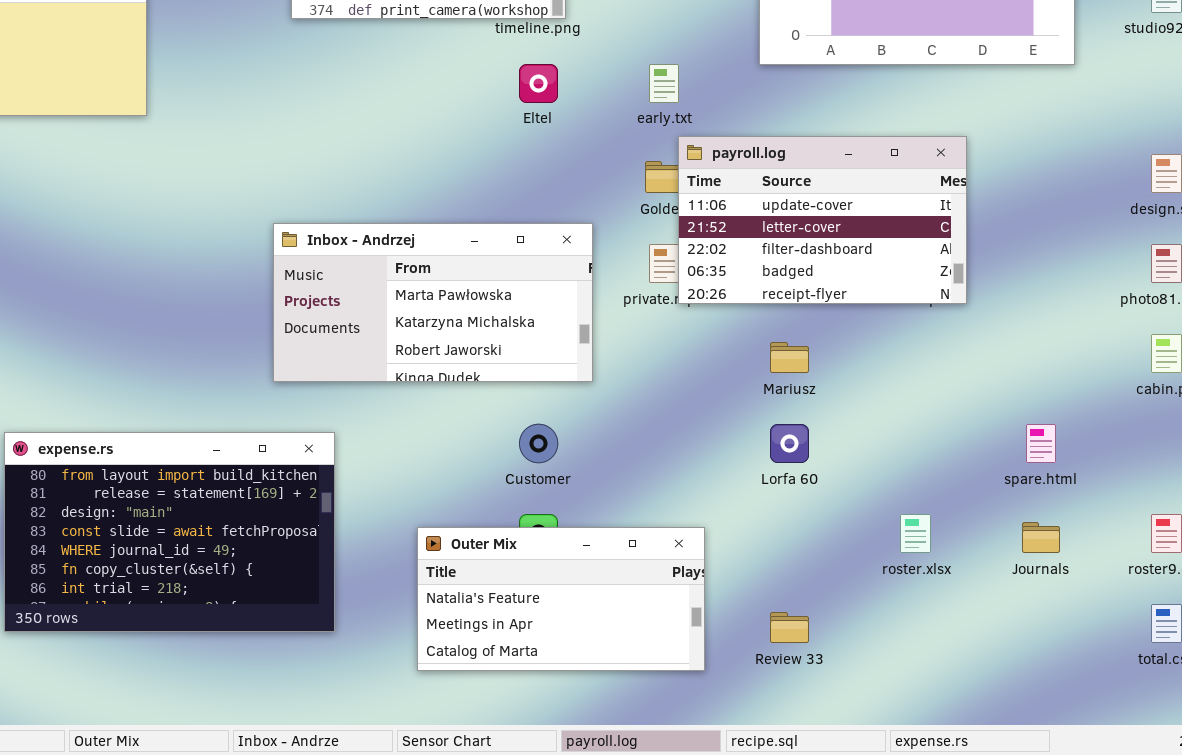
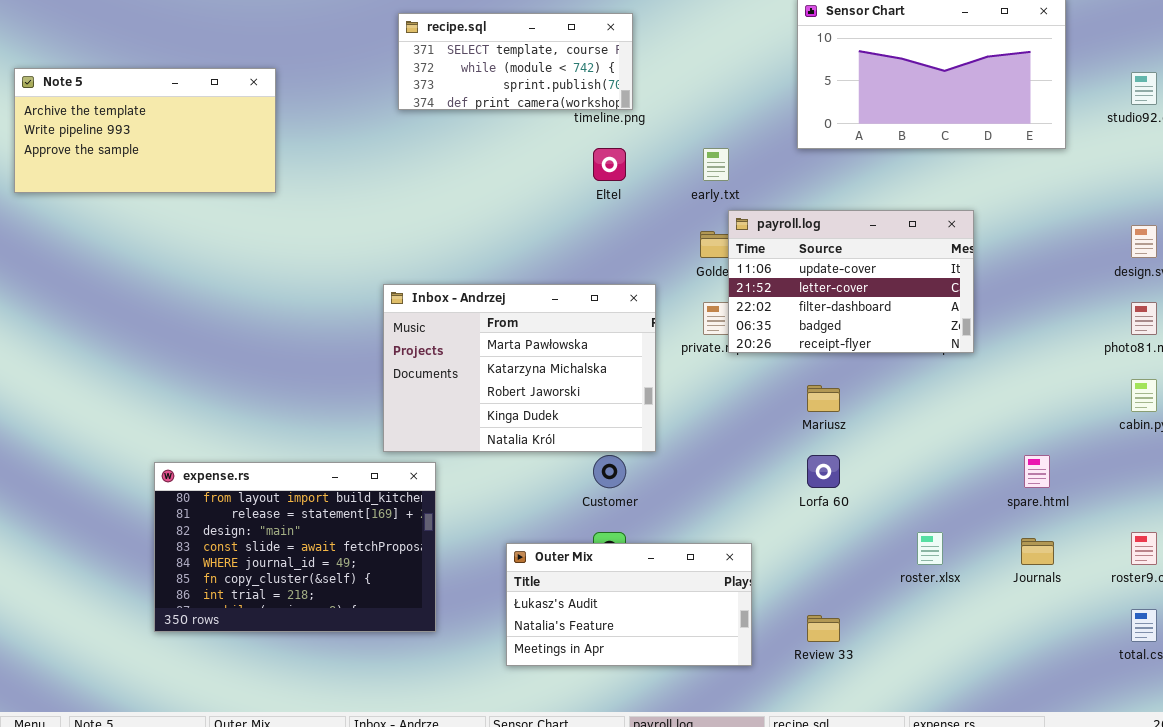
Inbox - Andrzej: [273,223,593,382] -> [383,284,656,452], resized
Outer Mix: [417,527,705,671] -> [506,543,752,666], scrolled up 1 row

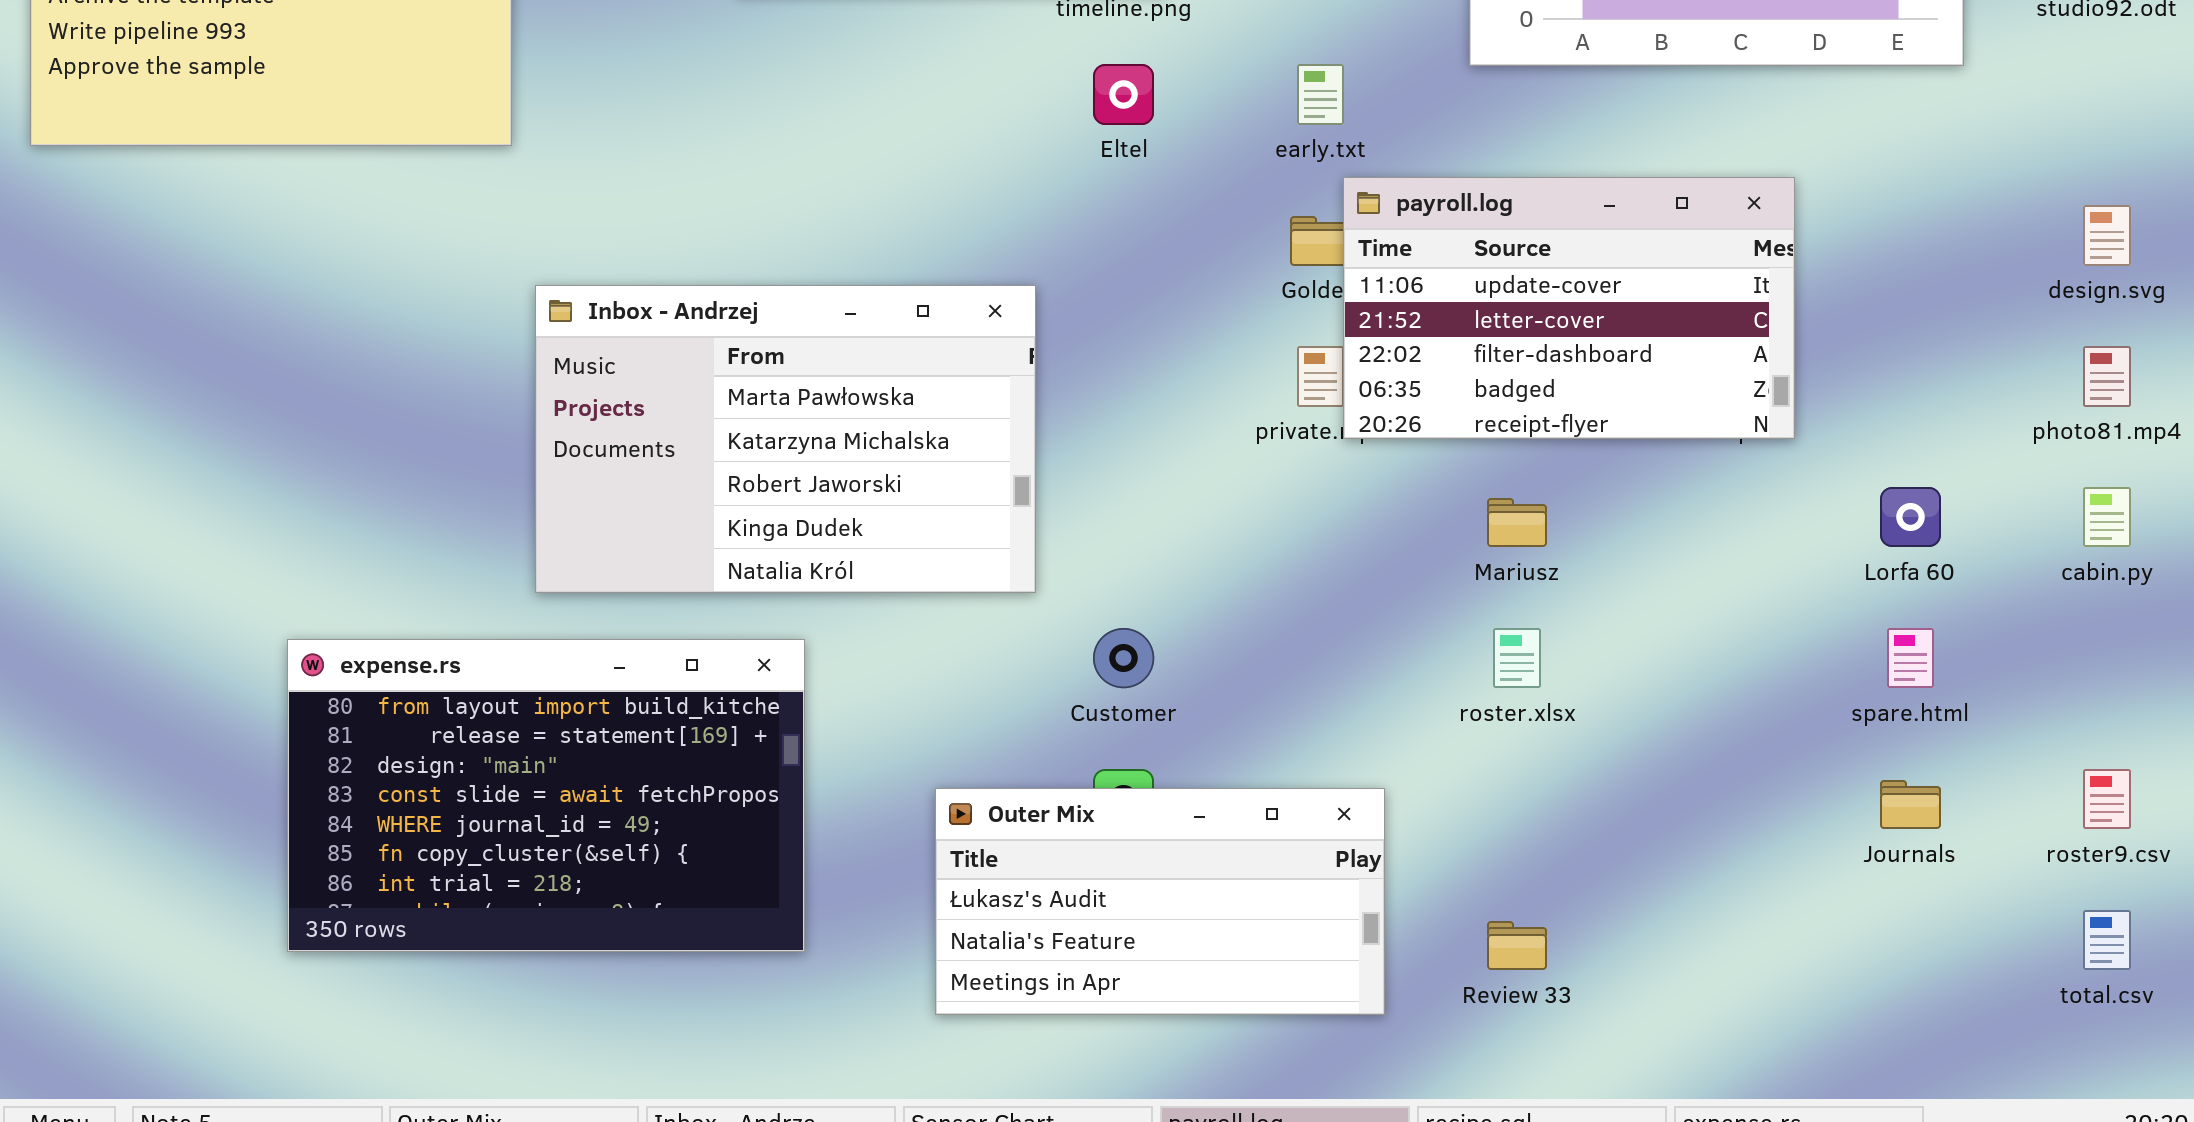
Inbox - Andrzej: [383,284,656,452] -> [535,285,1036,593], moved
Lorfa 60: [807,455,840,488] -> [1880,487,1941,547], moved
roster.xlsx: [917,532,943,565] -> [1493,628,1541,688], moved

